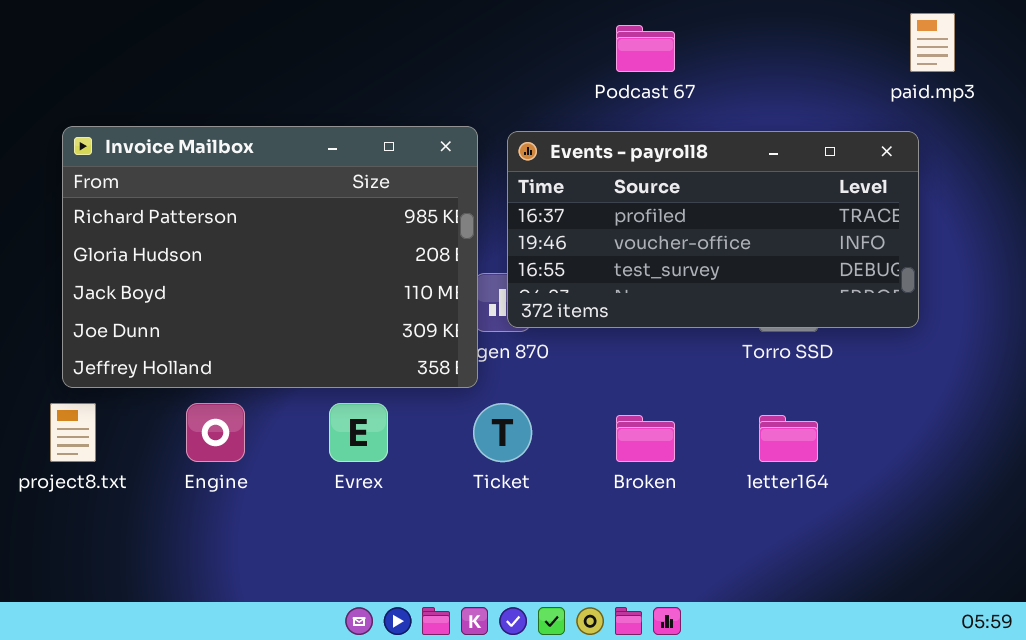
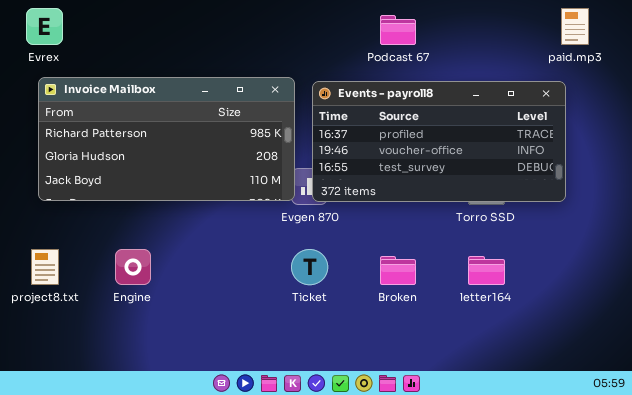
Invoice Mailbox: [62,126,478,388] -> [38,77,295,201], resized
Evrex: [329,403,388,462] -> [26,8,63,45], moved

